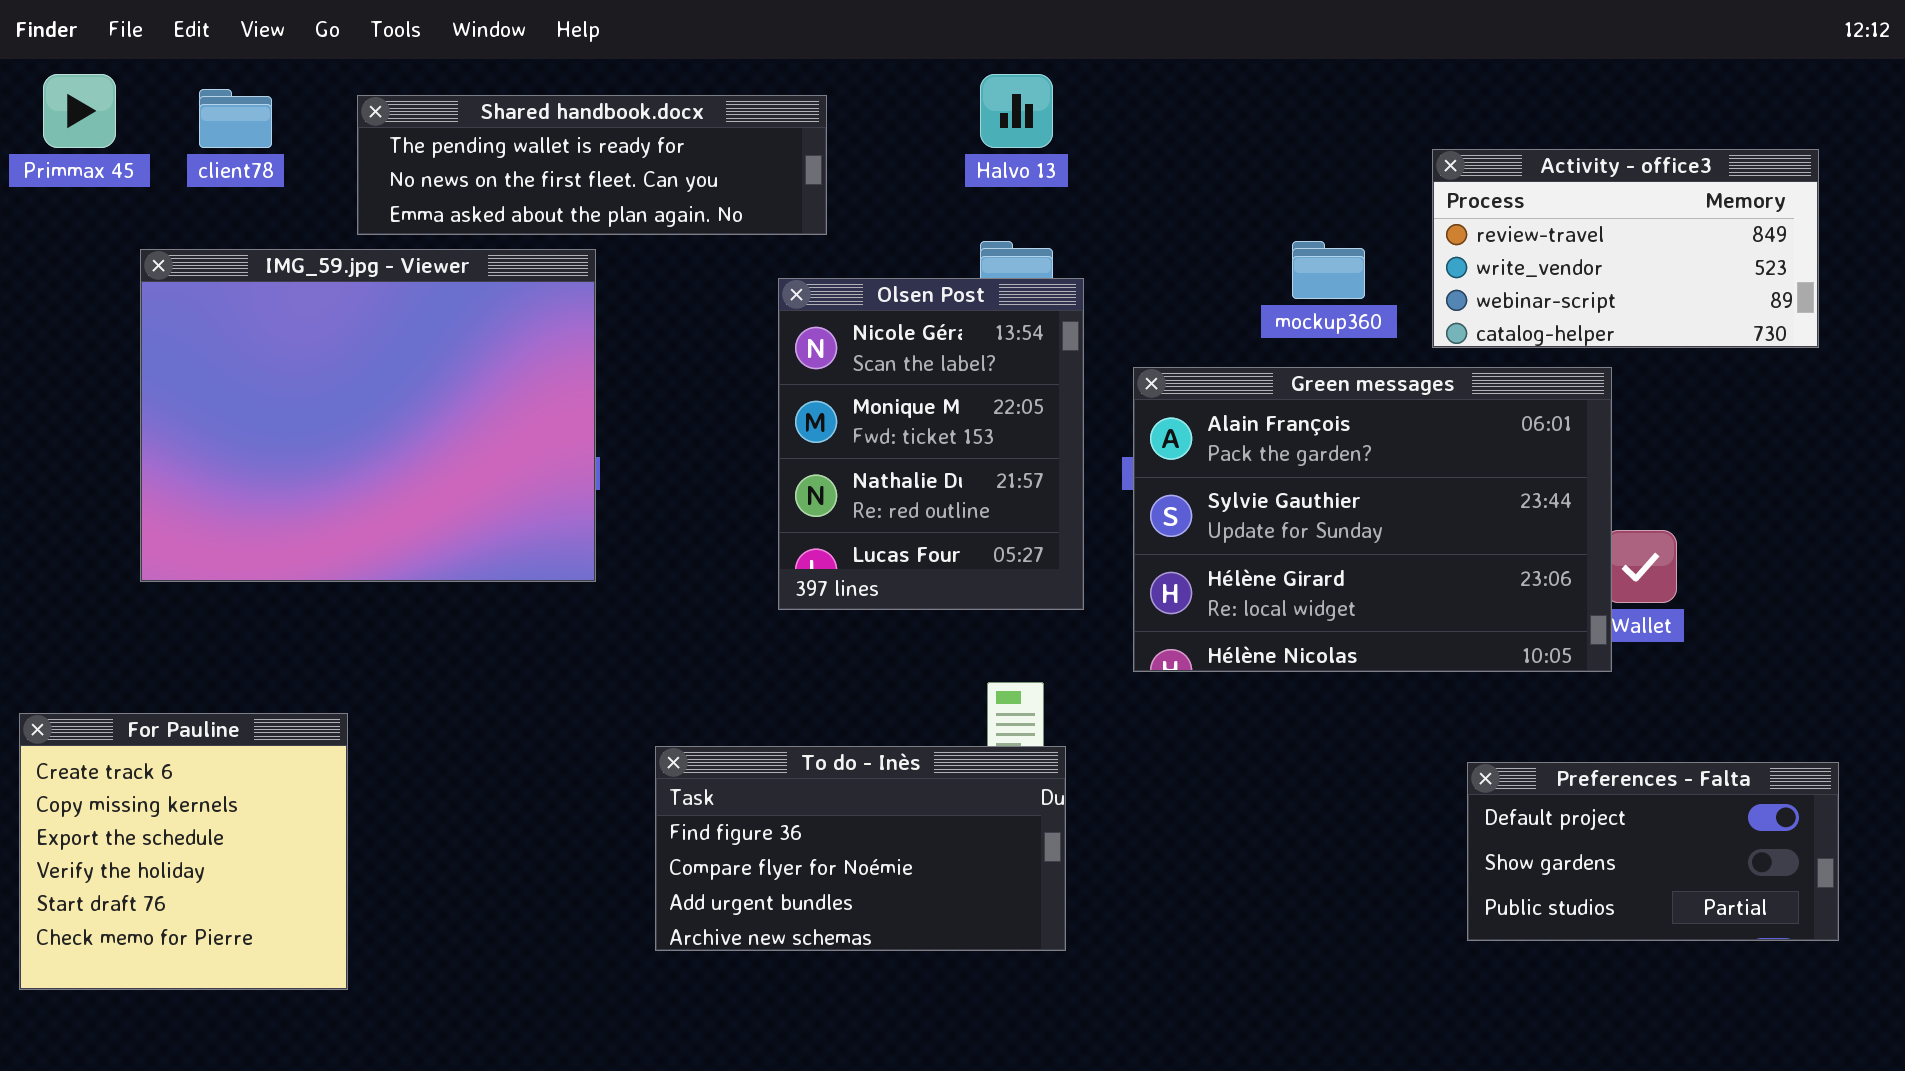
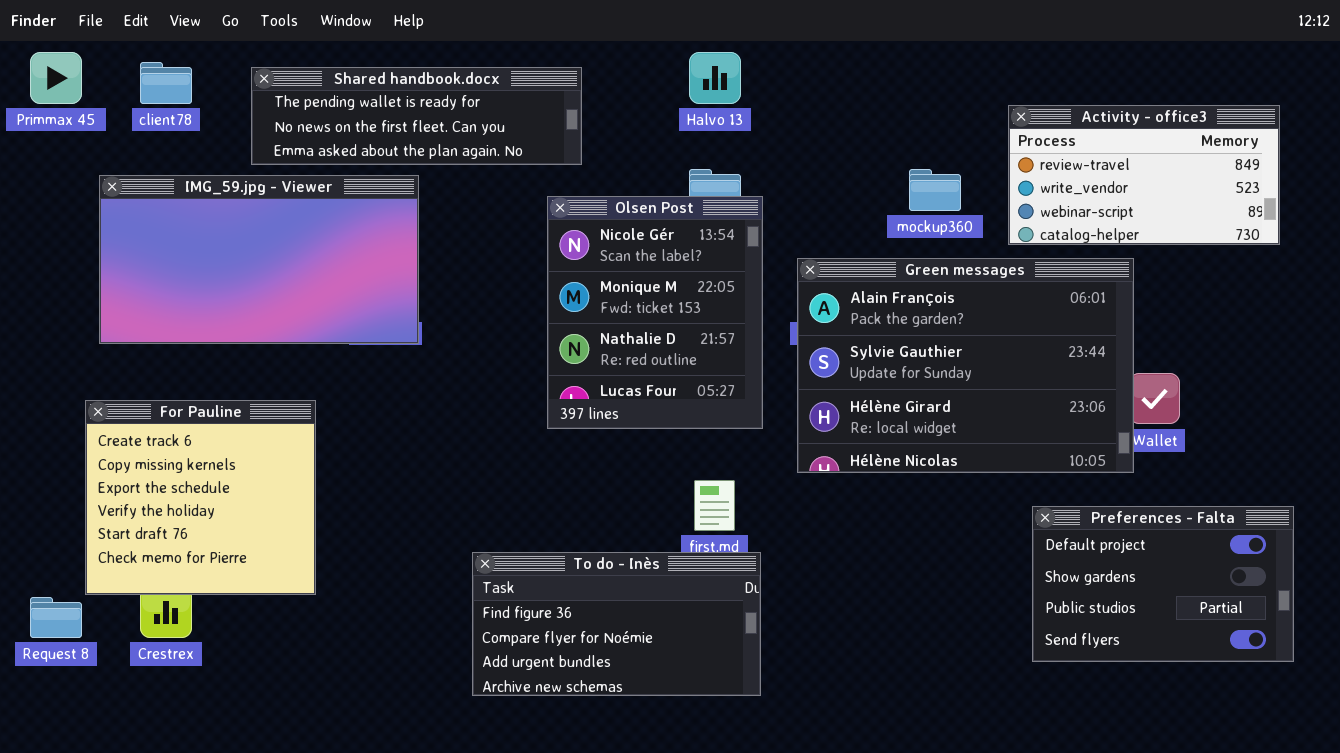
IMG_59.jpg - Viewer: [140,249,596,582] -> [99,175,419,344], resized
For Pauline: [19,713,348,990] -> [85,400,316,595], moved
To do - Inès: [655,746,1066,951] -> [472,552,761,696], moved
Preferences - Falta: [1467,762,1839,941] -> [1032,506,1294,662], resized

